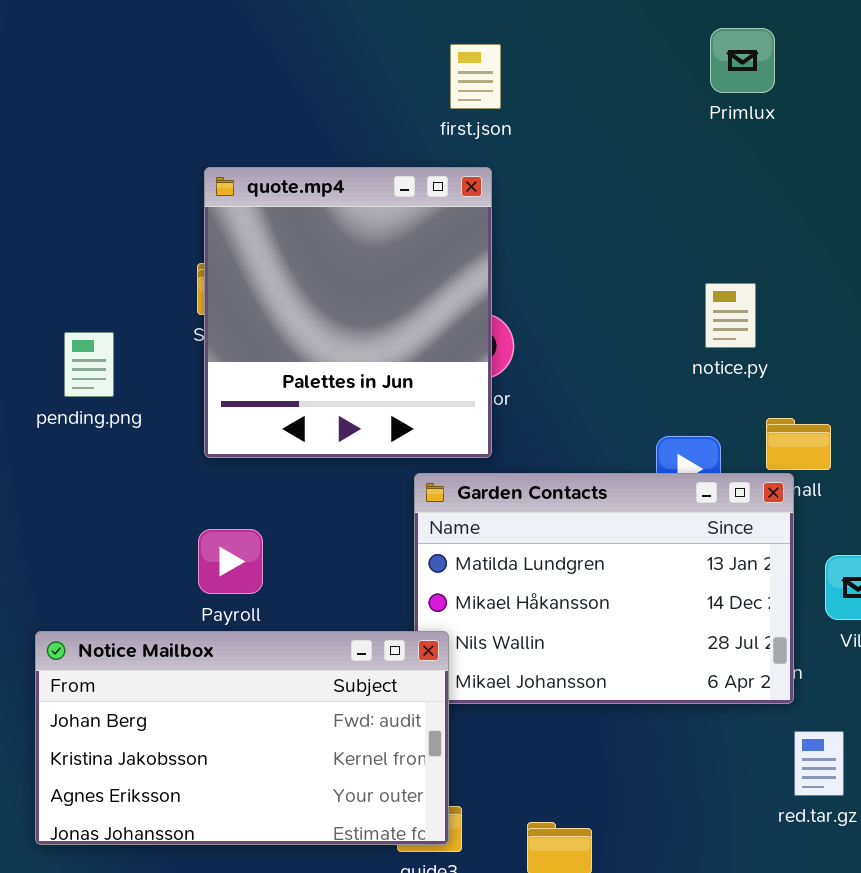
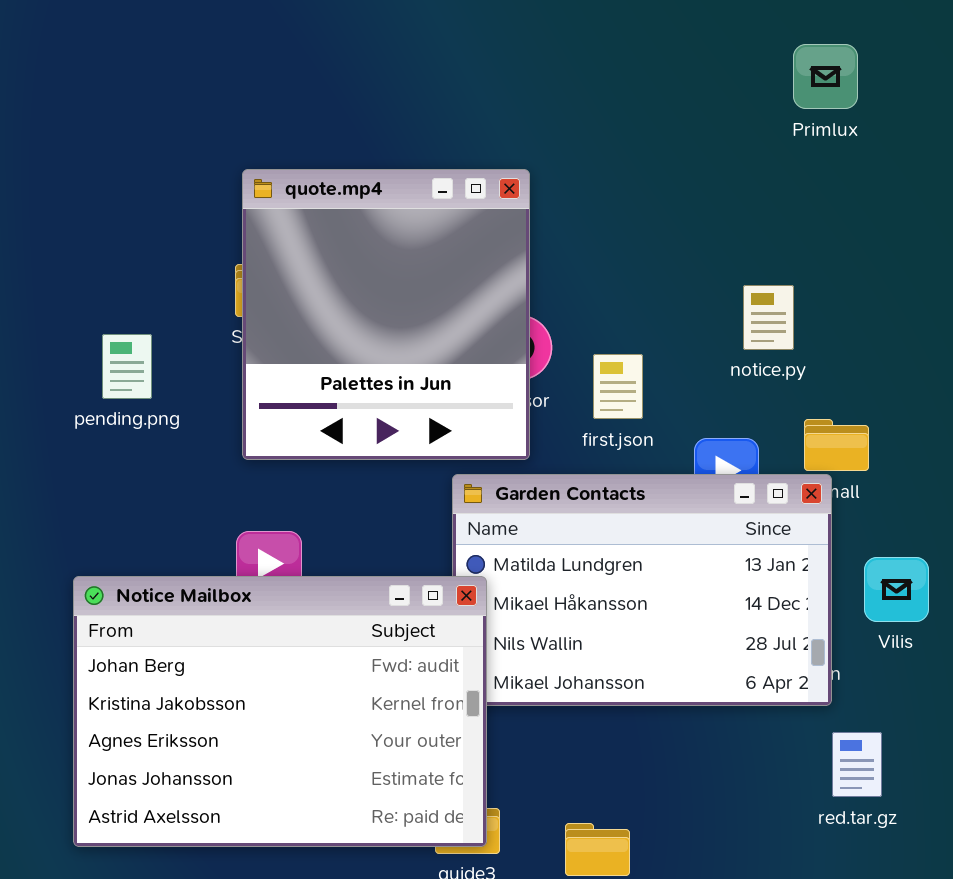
Primlux: [710,28,775,93] -> [793,44,858,109], moved
first.json: [450,44,501,109] -> [593,354,643,419], moved
Notice Mailbox: [35,631,449,845] -> [73,576,487,847], resized

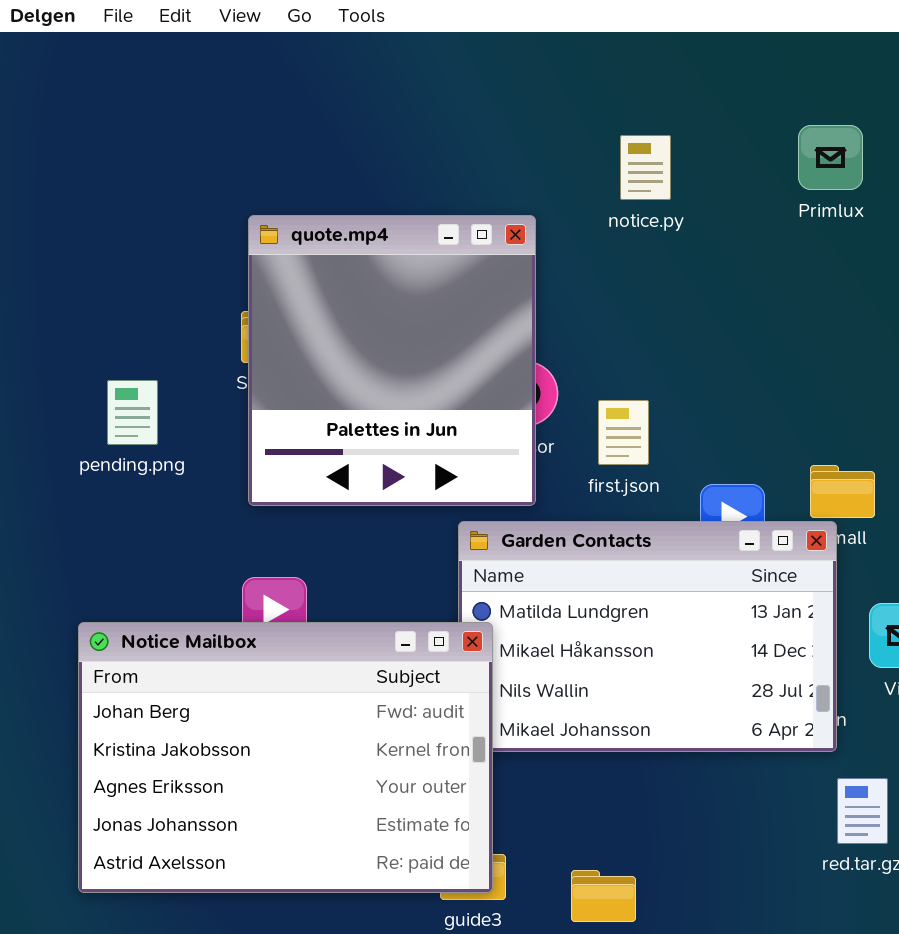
Primlux: [793,44,858,109] -> [798,125,863,190], moved
notice.py: [743,285,794,350] -> [620,135,671,200], moved

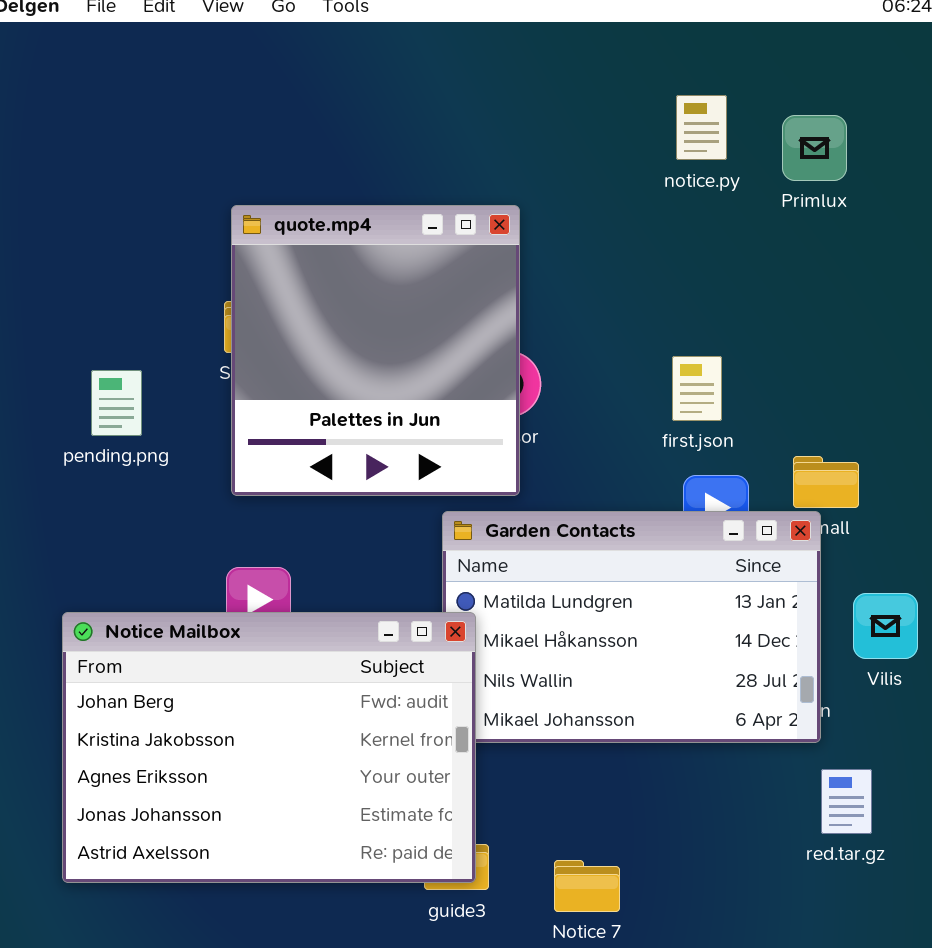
notice.py: [620,135,671,200] -> [676,95,727,160], moved
first.json: [598,400,649,465] -> [672,356,722,421], moved

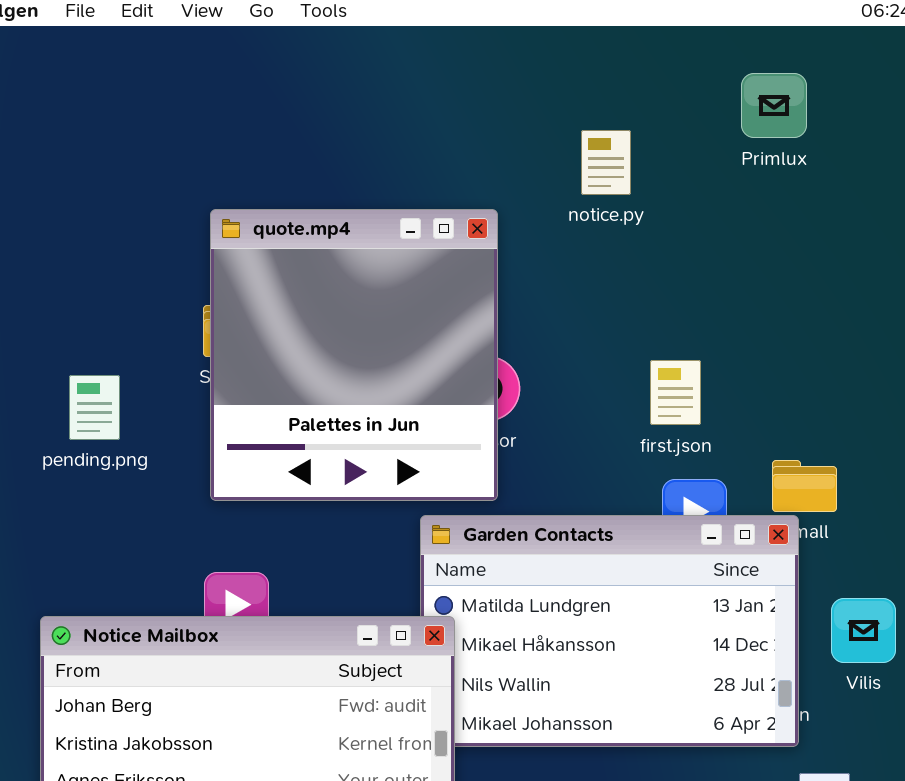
notice.py: [676,95,727,160] -> [581,130,631,195], moved
Primlux: [782,115,847,181] -> [741,73,807,138], moved

